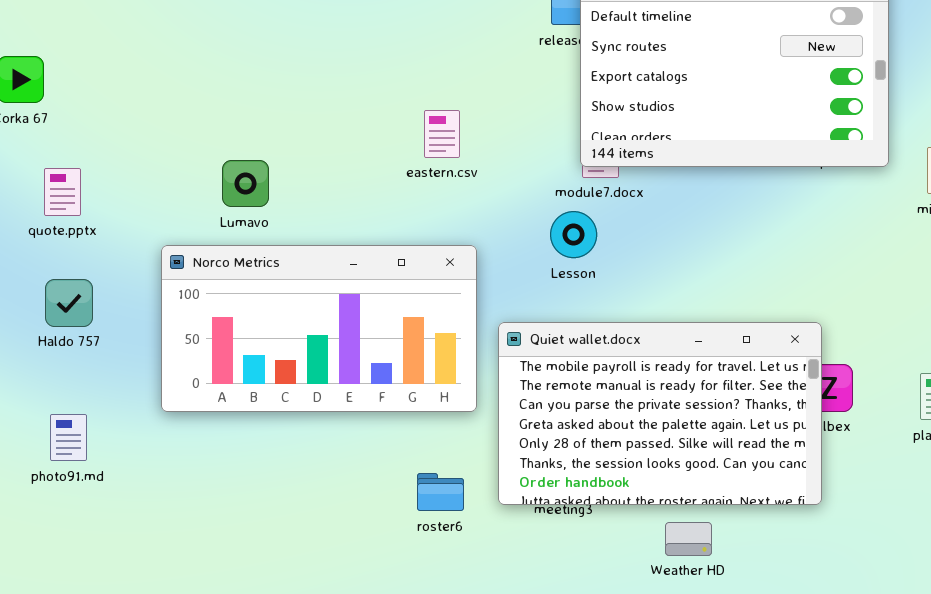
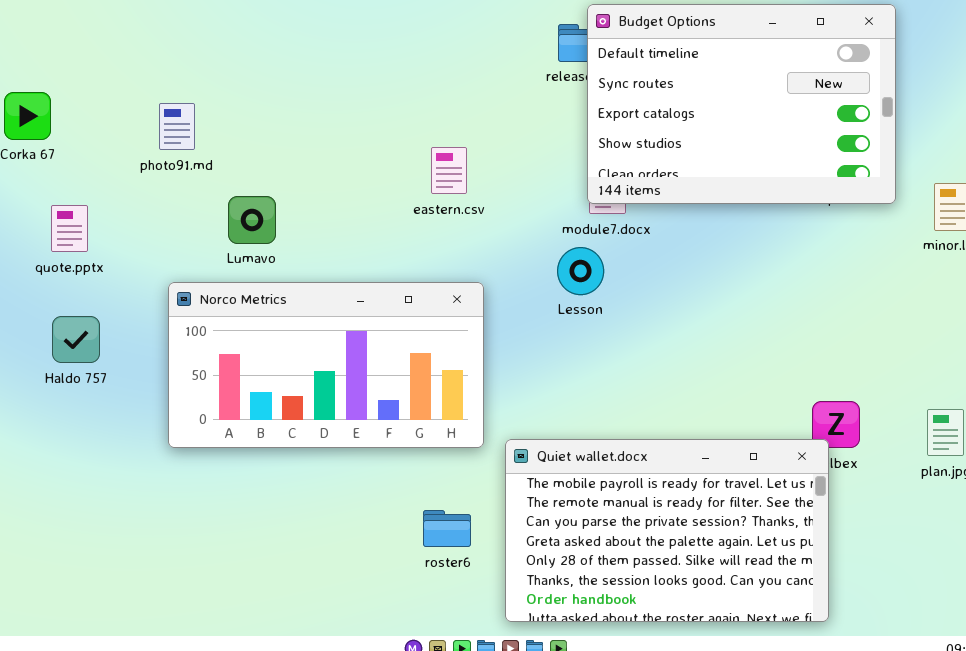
Quiet wallet.docx: [498,322,822,505] -> [505,439,829,622], moved
photo91.md: [50,414,87,461] -> [159,103,195,150], moved

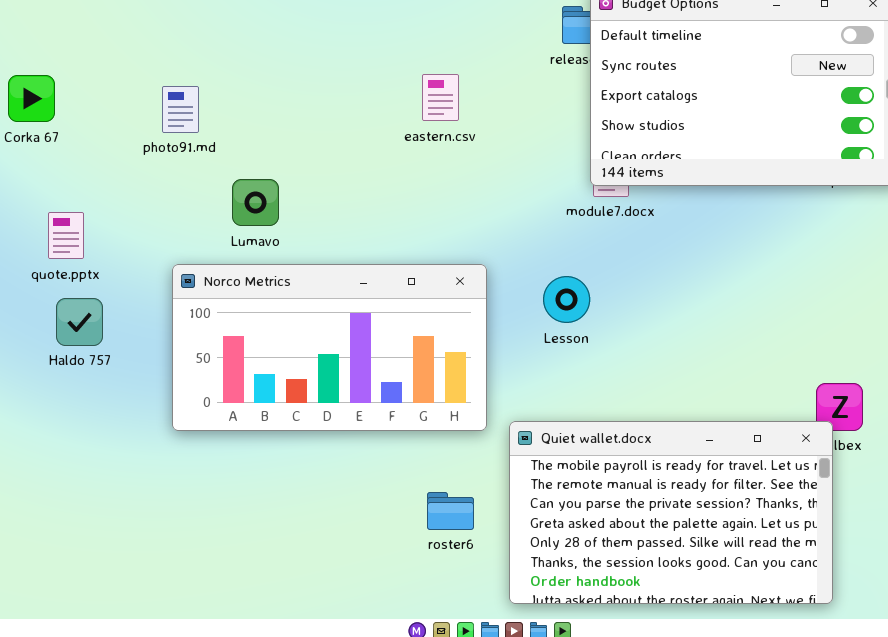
eastern.csv: [431,147,467,194] -> [422,74,459,121], moved
quote.pptx: [51,205,88,252] -> [48,212,84,259], moved
Lesson: [557,247,604,295] -> [543,276,590,323], moved

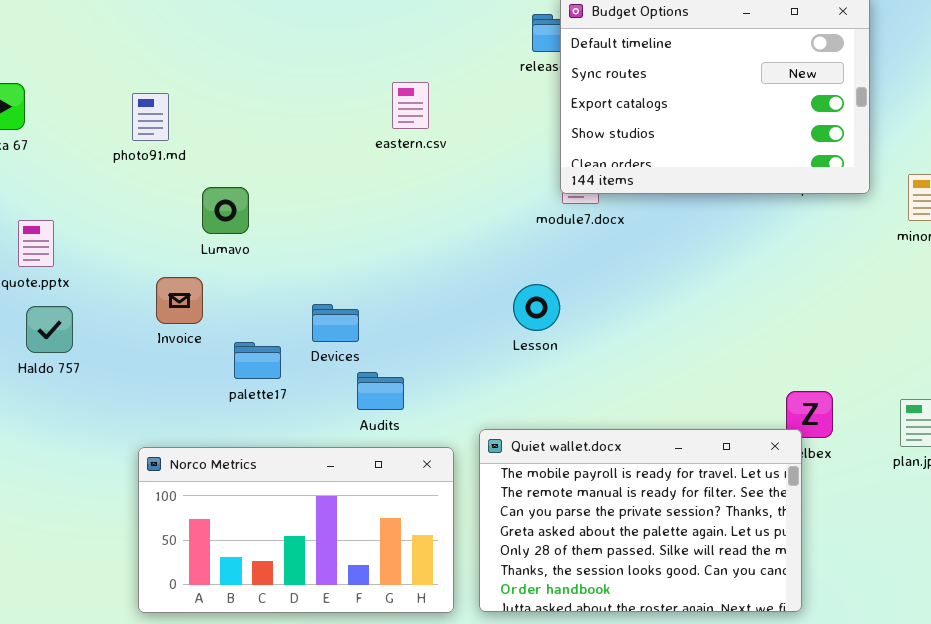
Norco Metrics: [172,264,487,431] -> [138,447,454,613], moved

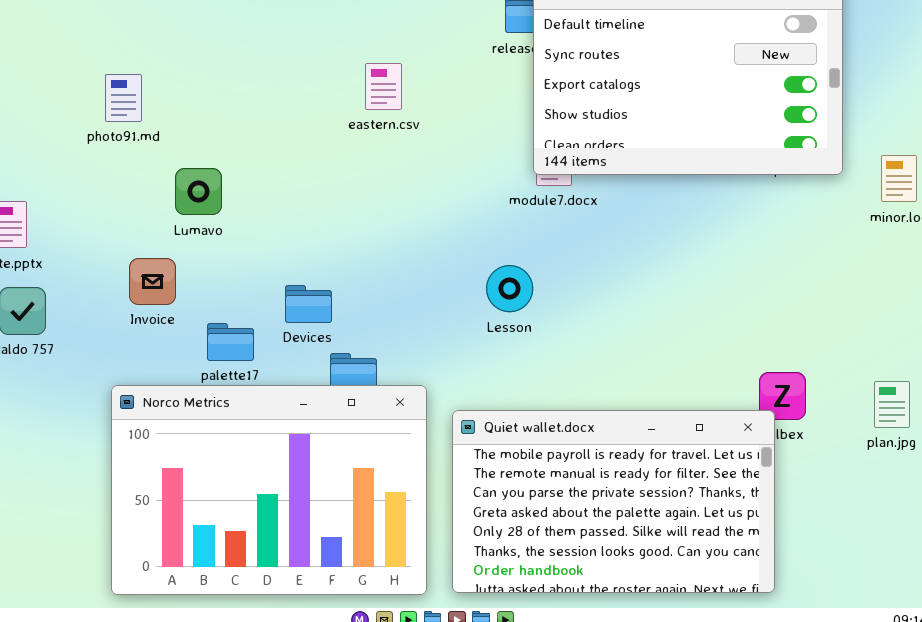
Norco Metrics: [138,447,454,613] -> [111,385,427,595], resized

